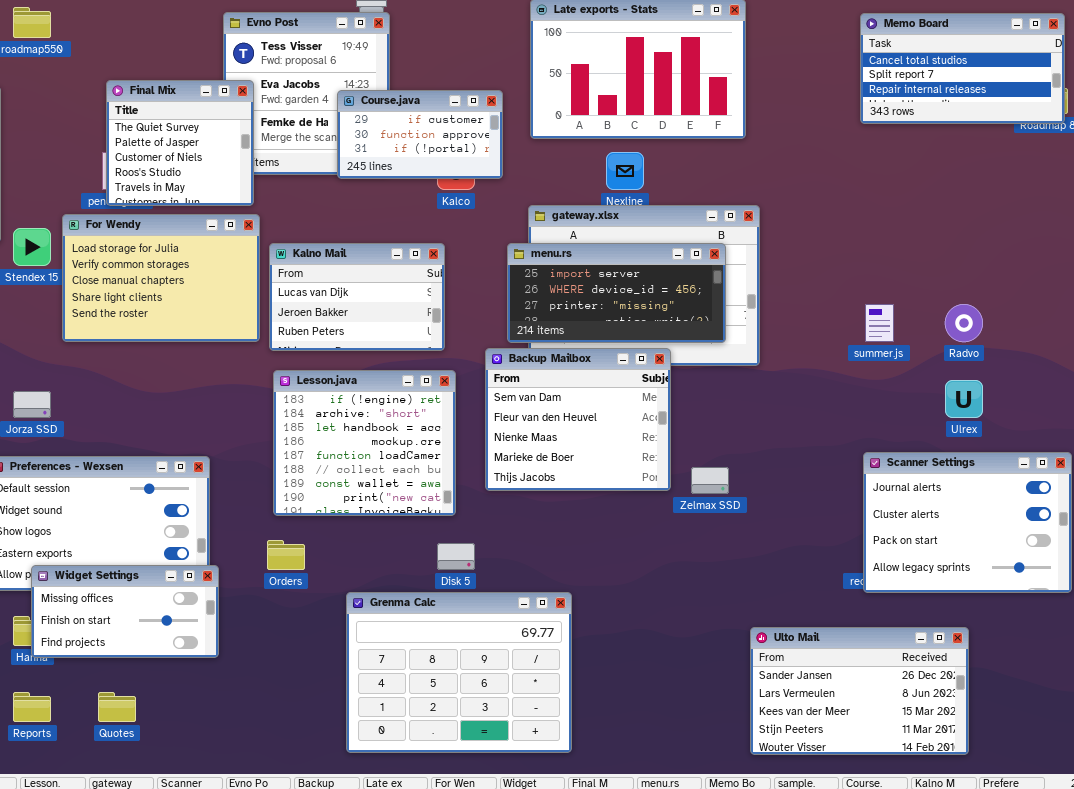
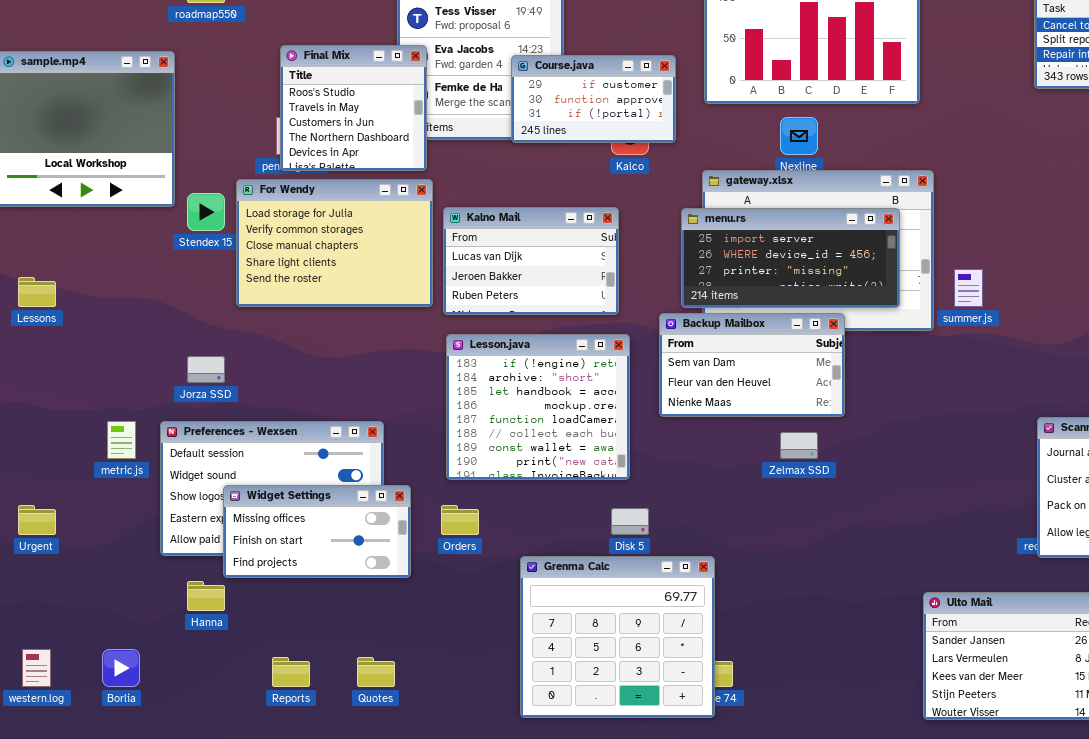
Final Mix: [106,80,254,206] -> [280,45,427,171], scrolled down 3 rows
summer.js: [865,304,894,342] -> [954,269,983,307], moved
Backup Mailbox: [485,348,671,491] -> [659,313,845,417], resized
Zelmax SSD: [691,467,729,494] -> [780,432,818,459], moved
Widget Settings: [31,565,219,658] -> [223,485,411,578], moved
Grenma Calc: [346,592,572,753] -> [520,556,715,718], resized
Reports: [13,692,51,722] -> [272,657,310,687], moved
Quotes: [98,692,136,722] -> [357,657,395,687], moved

